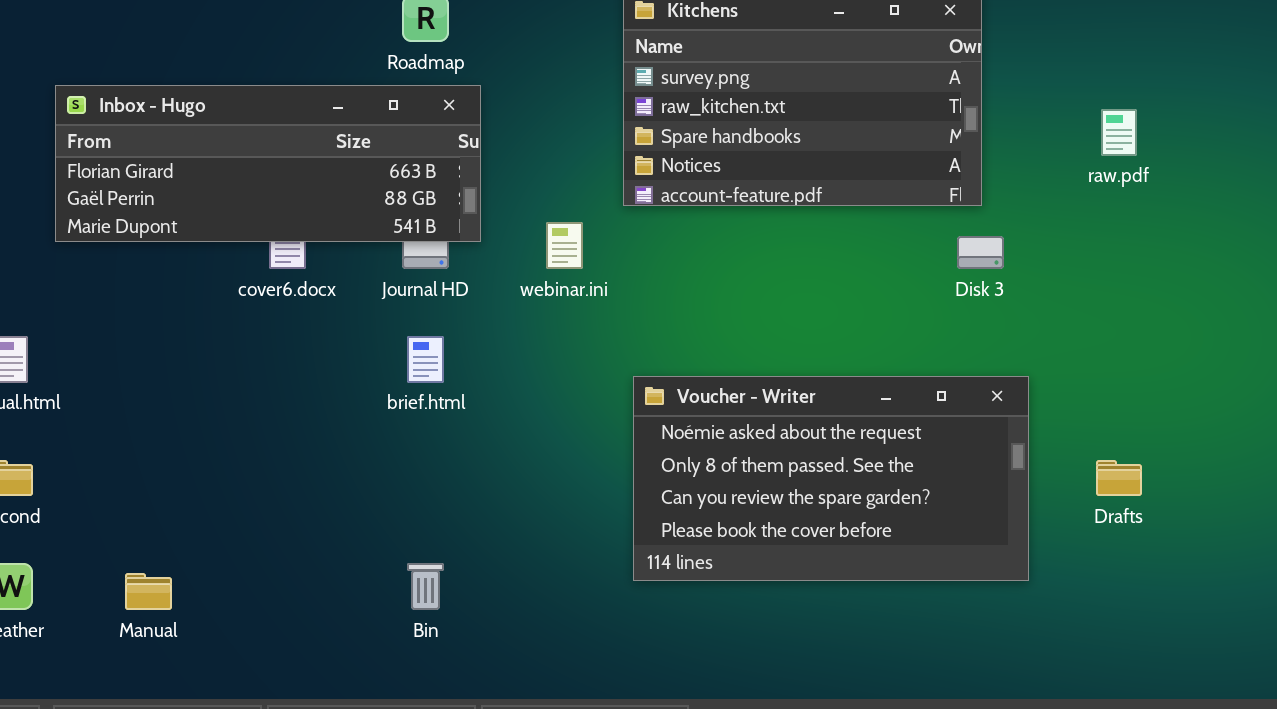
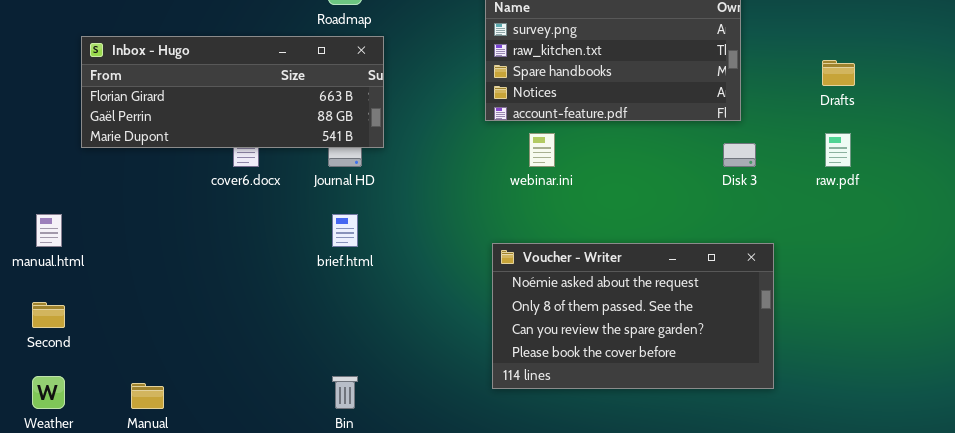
raw.pdf: [1101,109,1137,156] -> [825,133,851,167], moved
webinar.ini: [546,222,583,269] -> [529,133,555,167], moved
Drafts: [1096,460,1142,496] -> [822,60,855,86], moved

